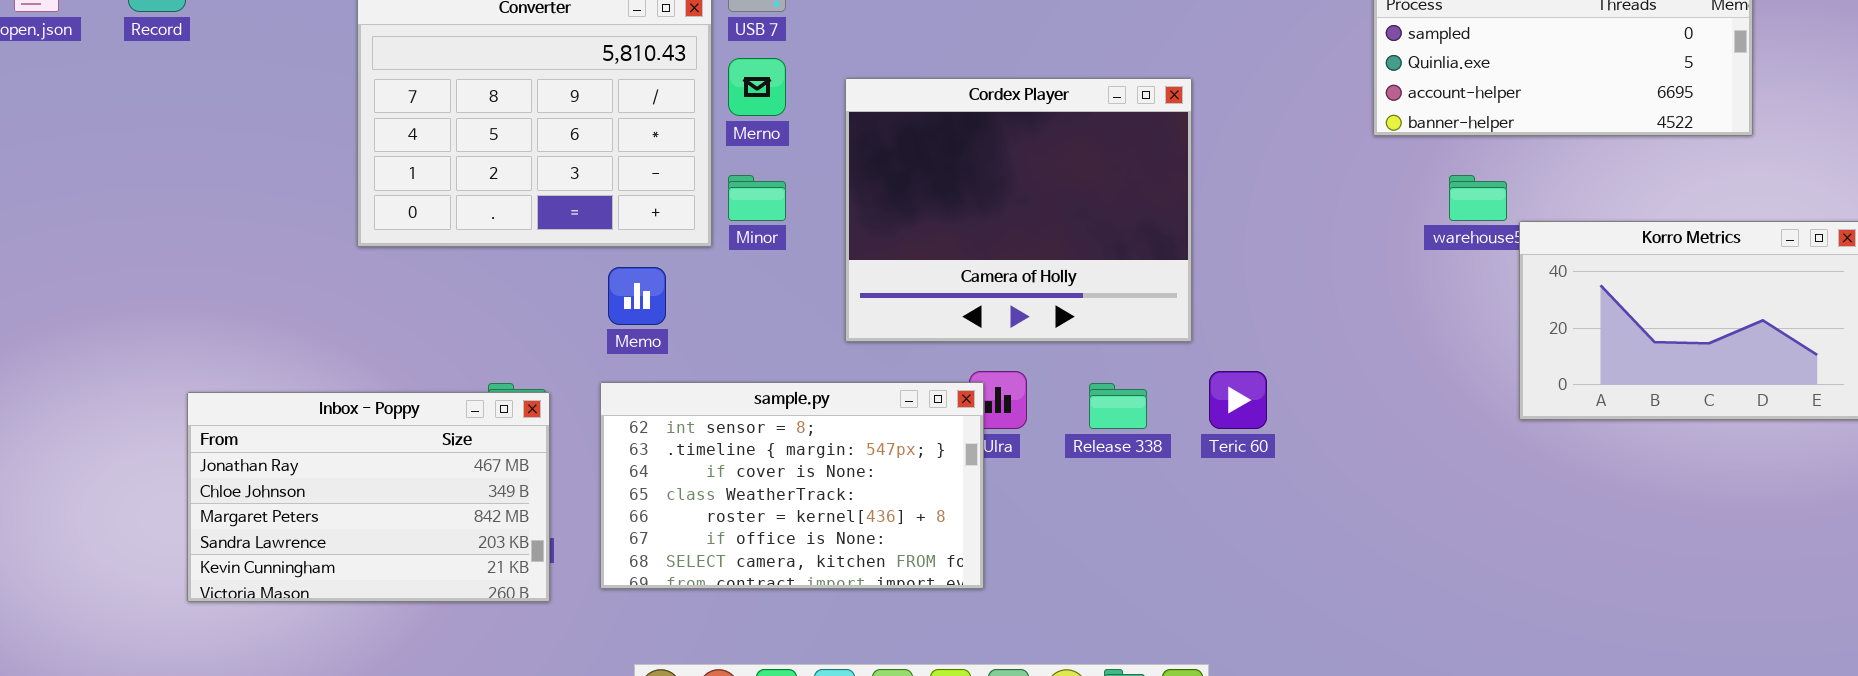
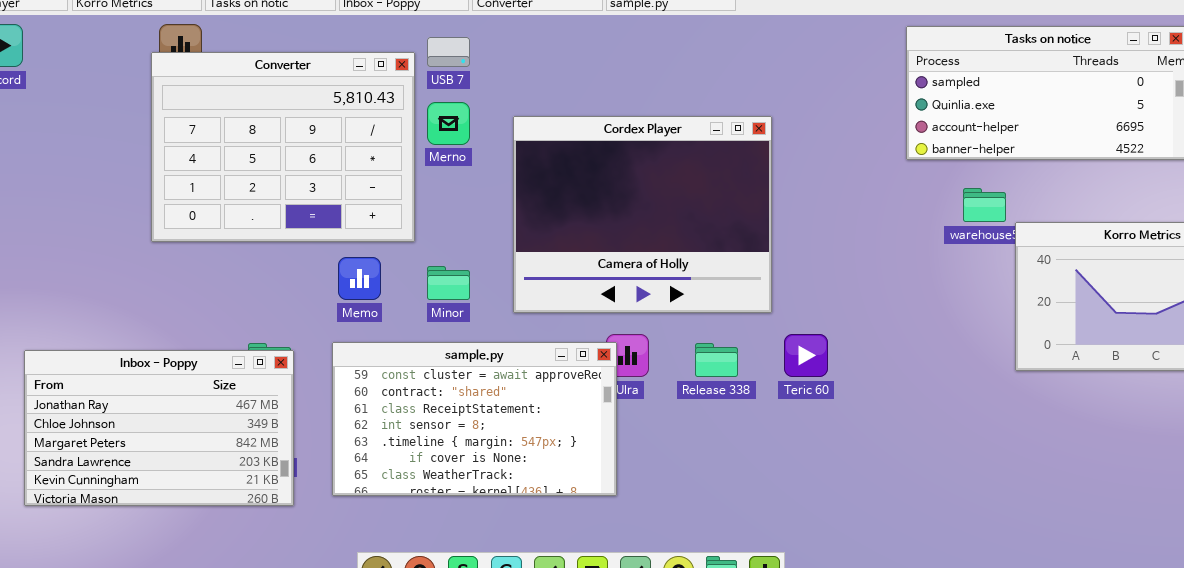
Minor: [728,175,786,221] -> [427,266,470,300], moved
sample.py: [600,382,984,589] -> [332,342,617,496], scrolled up 3 rows

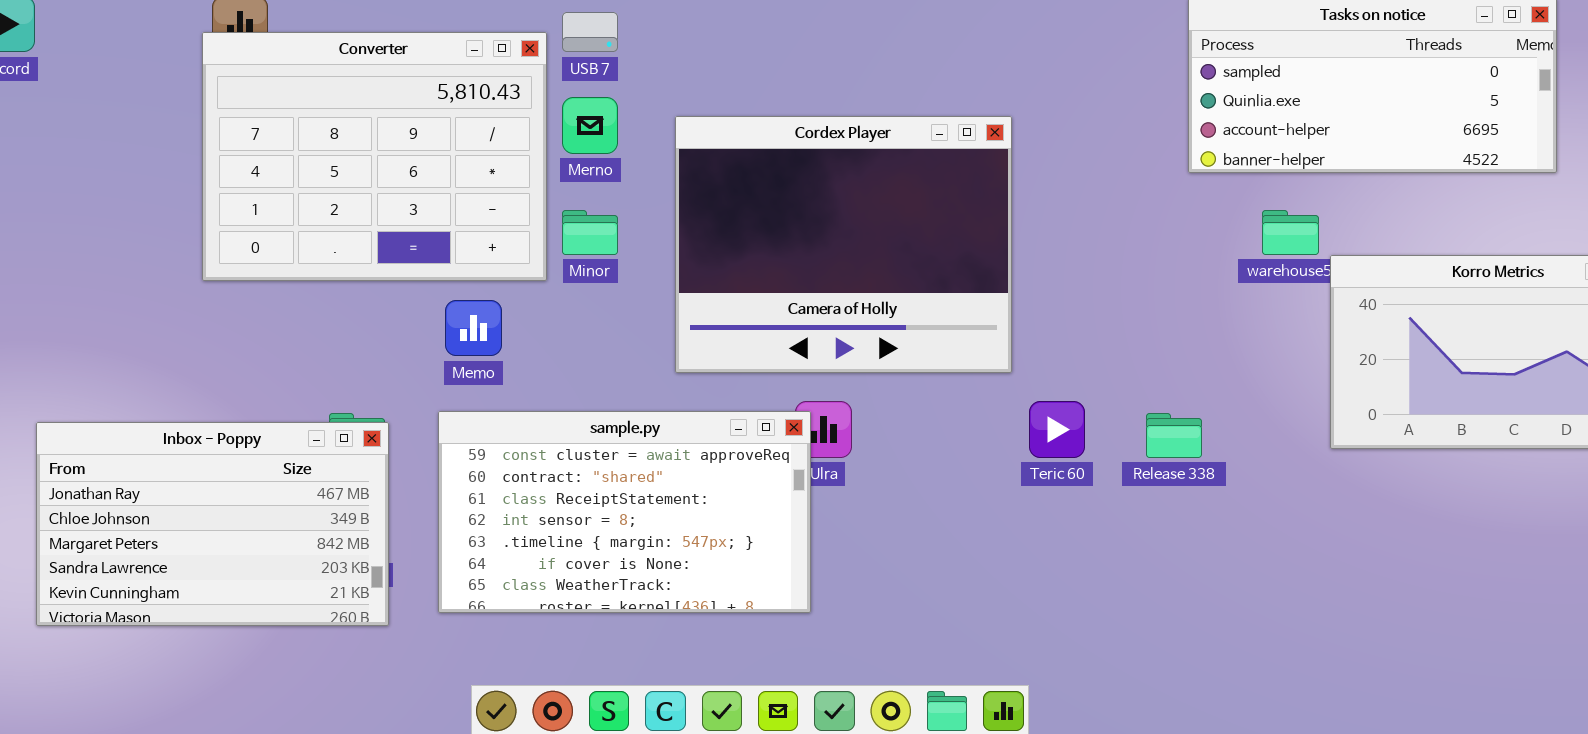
Minor: [427,266,470,300] -> [562,210,618,255], moved
Release 338: [695,343,738,377] -> [1146,413,1202,458], moved

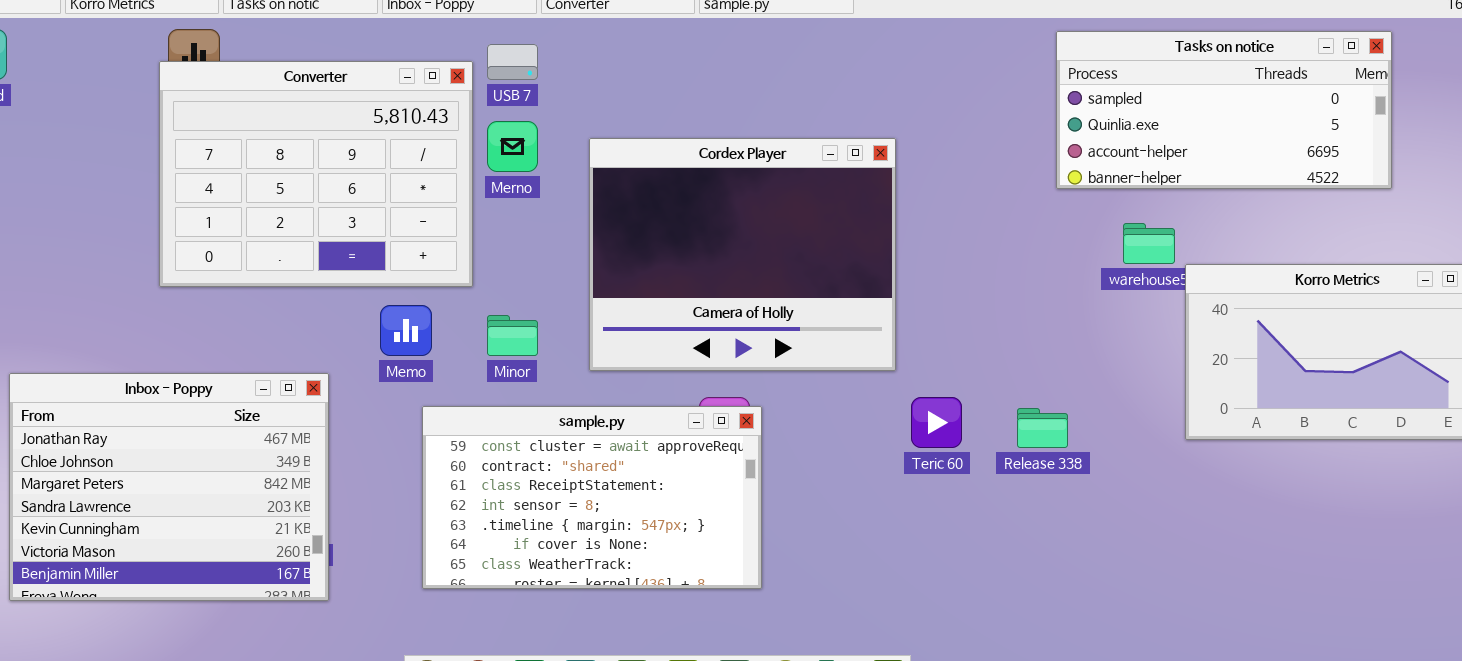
Minor: [562,210,618,255] -> [487,315,538,356], moved
sample.py: [438,411,811,613] -> [422,406,762,589], moved
Inbox - Poppy: [36,422,389,626] -> [9,373,329,601], resized

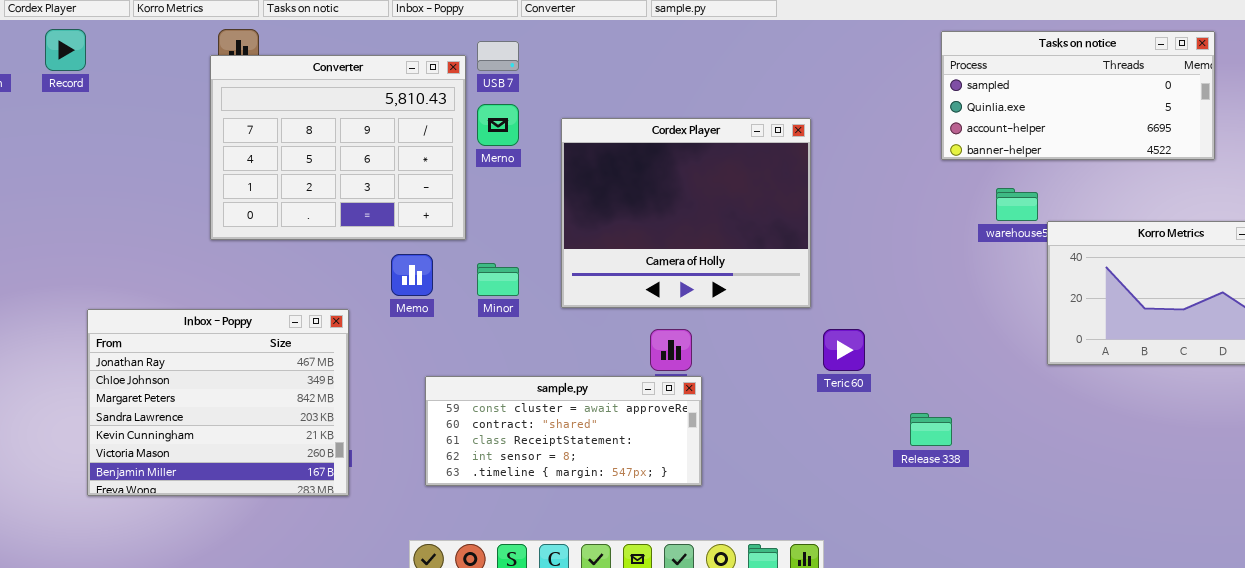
sample.py: [422,406,762,589] -> [425,376,702,486], resized
Release 338: [1017,408,1068,448] -> [910,413,952,446], moved

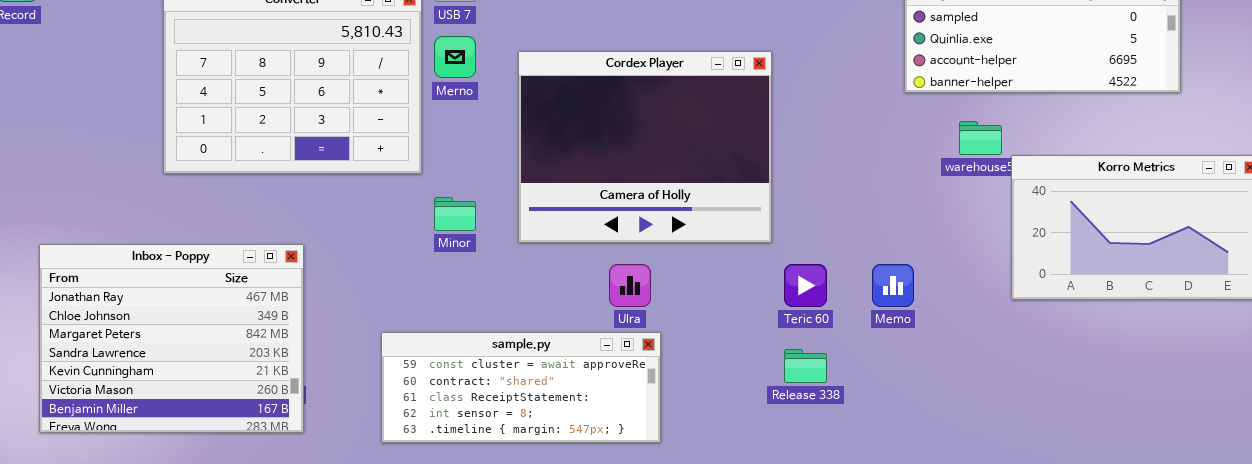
Memo: [391,254,433,296] -> [872,264,914,307], moved
sample.py: [425,376,702,486] -> [381,332,661,443], moved
Release 338: [910,413,952,446] -> [784,349,827,383], moved

